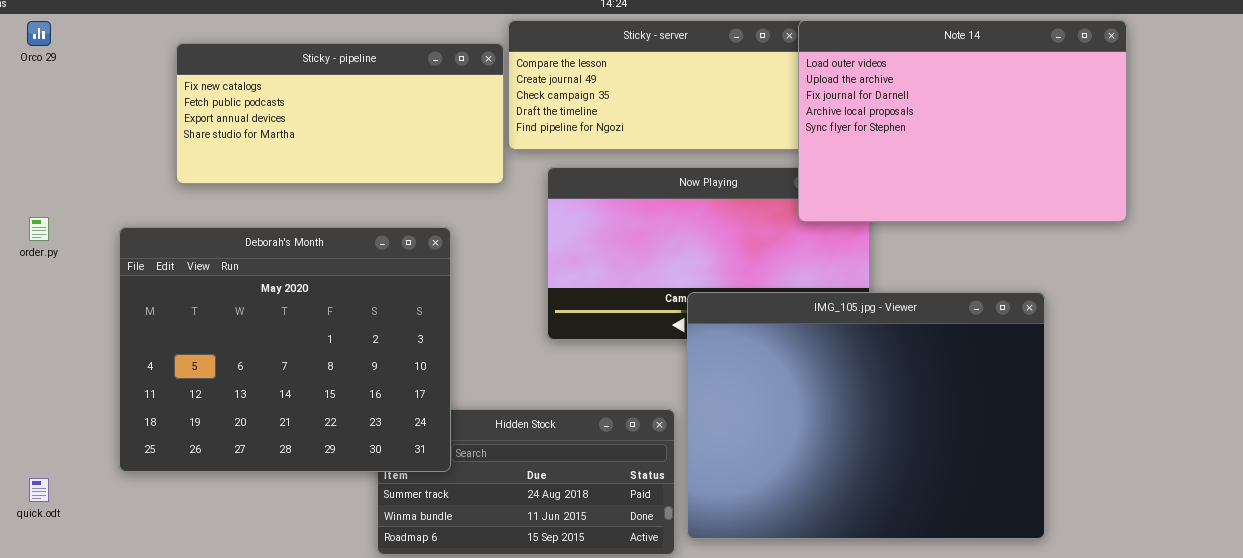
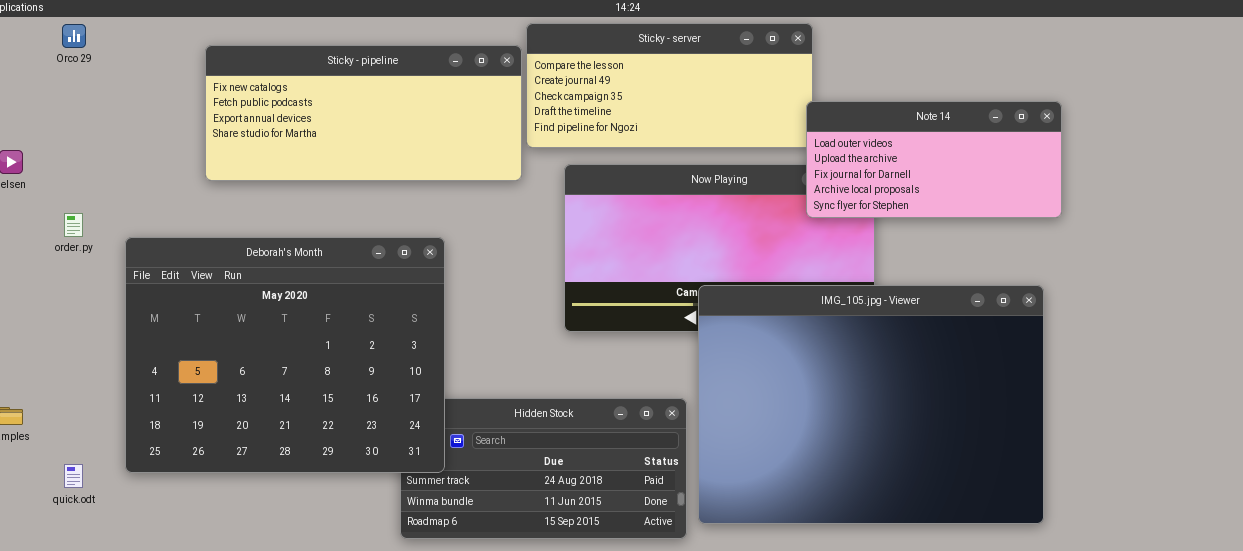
Note 14: [798,20,1127,222] -> [806,101,1062,218], resized
Deborah's Month: [119,227,451,472] -> [125,237,445,473], moved

